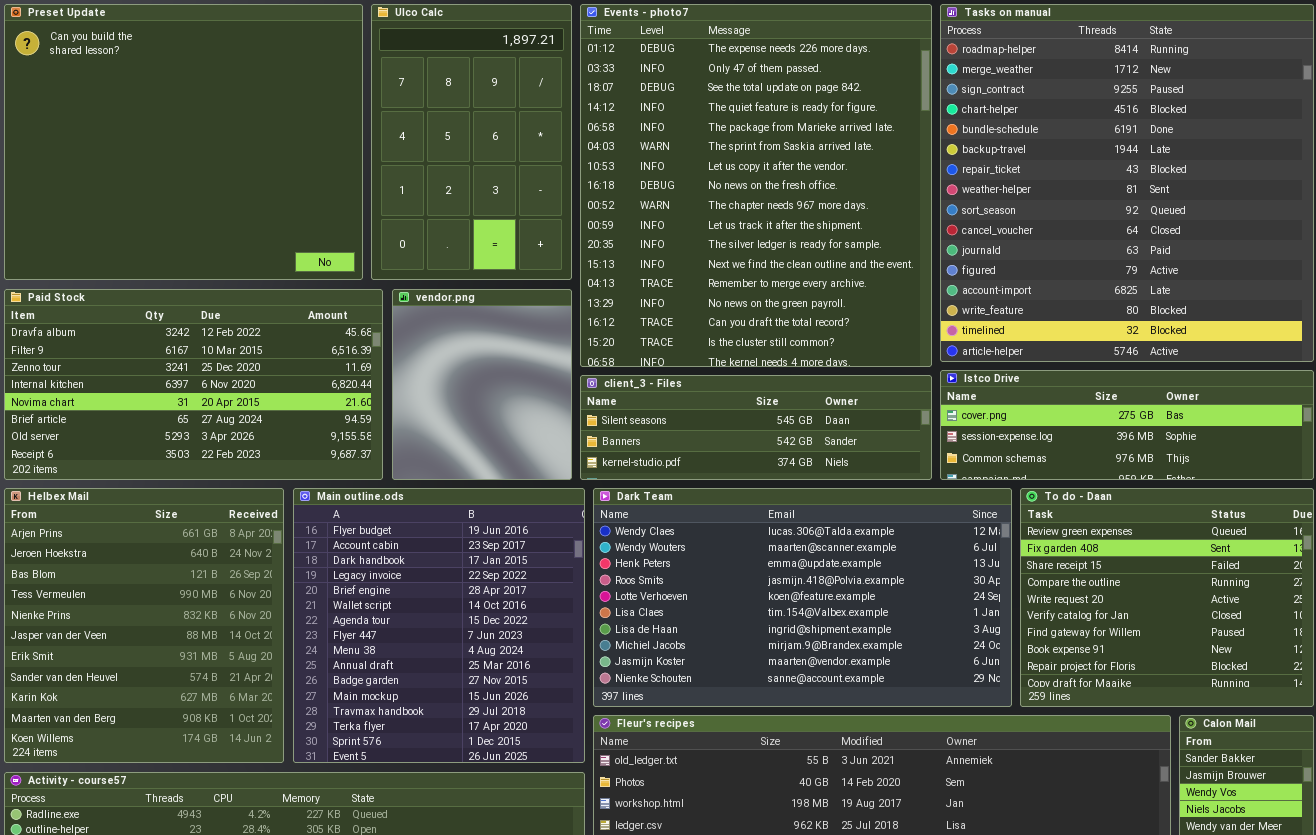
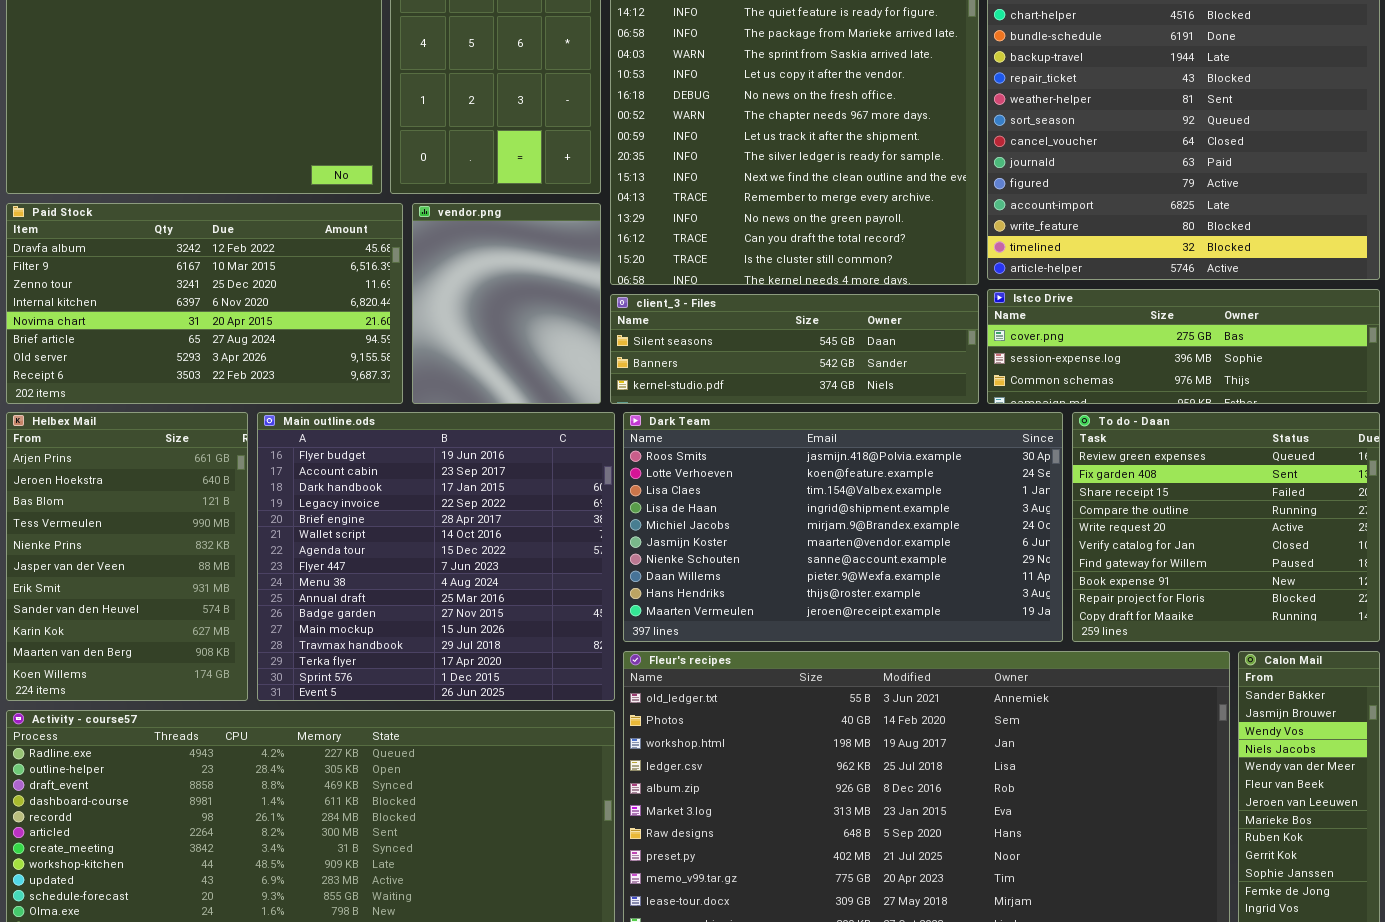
Helbex Mail: [4,488,284,763] -> [6,412,248,701], resized
Main outline.ods: [293,488,585,763] -> [257,412,615,701], resized
Dark Team: [593,488,1012,707] -> [623,412,1063,642], scrolled down 3 rows

